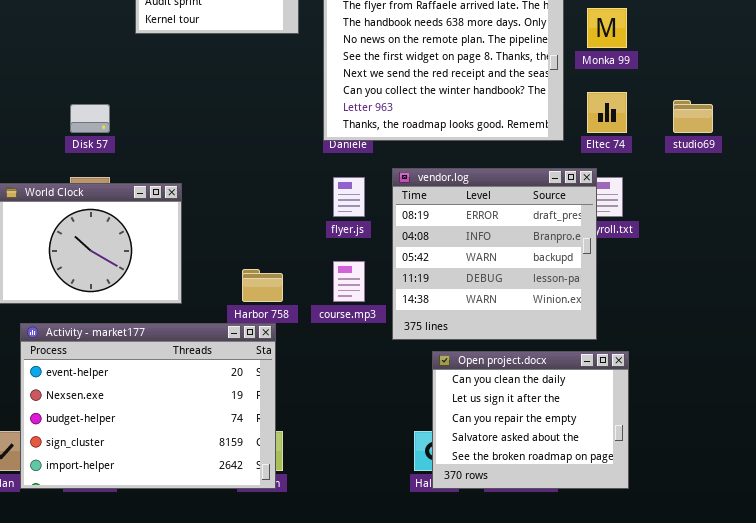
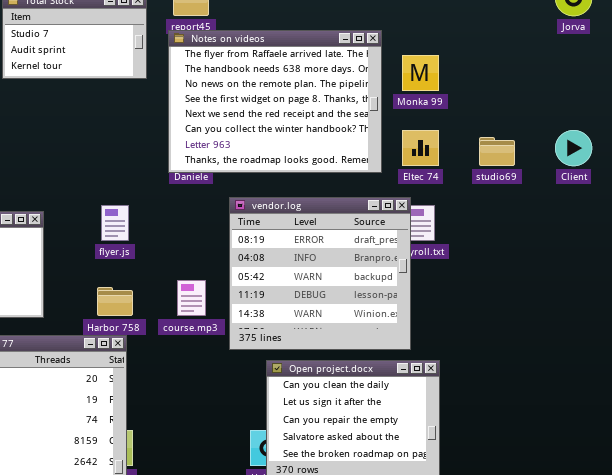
flyer.js: [333,177,365,217] -> [101,205,129,241], moved

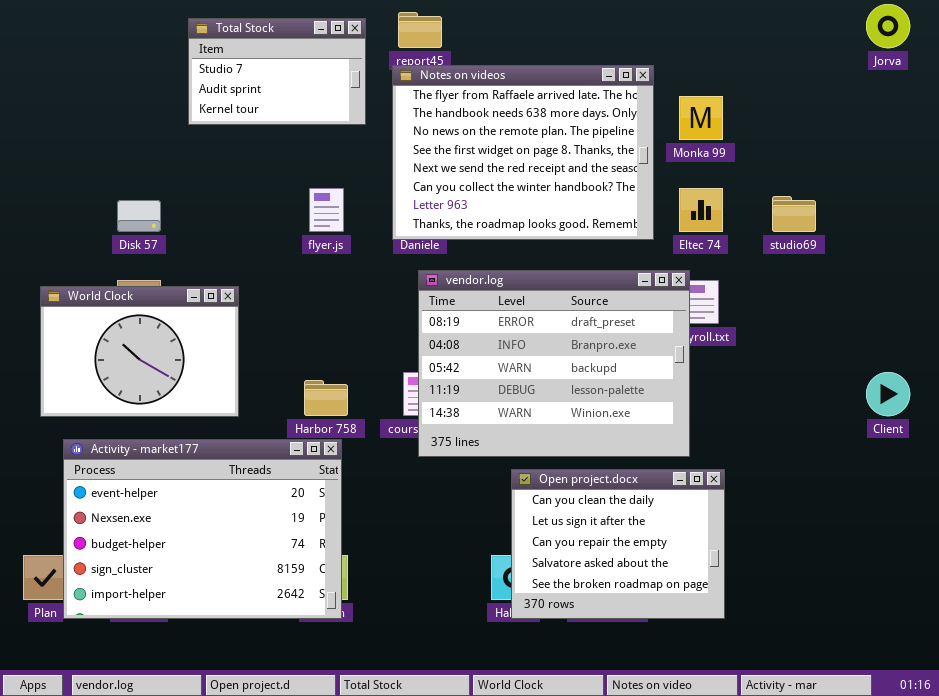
Client: [555,130,592,166] -> [866,372,910,416], moved
vendor.log: [229,197,411,350] -> [418,270,690,457], resized
flyer.js: [101,205,129,241] -> [309,188,344,232], moved

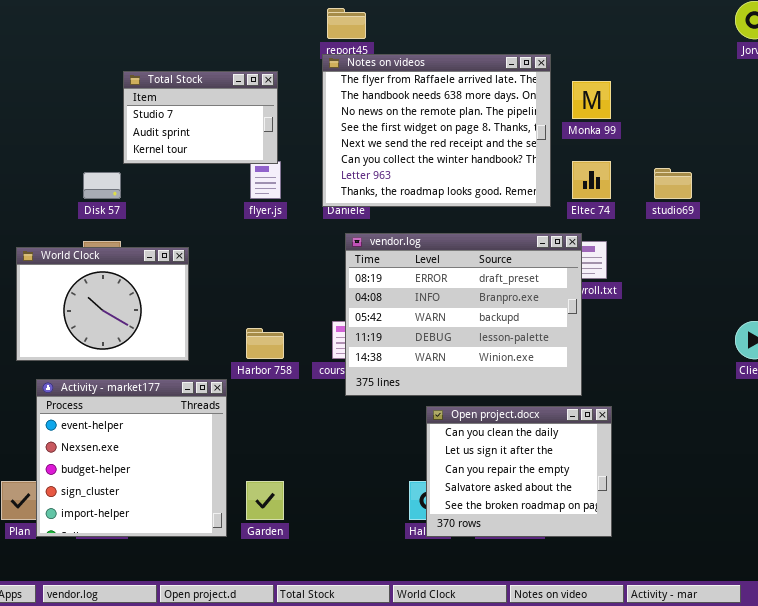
Total Stock: [188,18,366,125] -> [123,71,278,164], moved
Activity - market177: [63,439,342,619] -> [36,379,227,537], resized

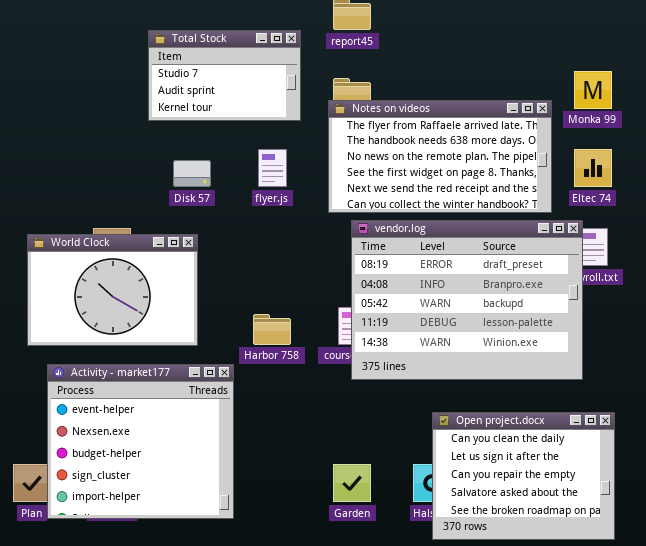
Notes on videos: [322,54,551,207] -> [328,100,552,213], moved, resized
Total Stock: [123,71,278,164] -> [148,30,301,121], moved
Disk 57: [83,172,121,199] -> [173,160,211,187], moved
Open project.docx: [426,406,612,537] -> [432,412,615,540], moved
Garden: [246,481,284,520] -> [333,464,371,502], moved

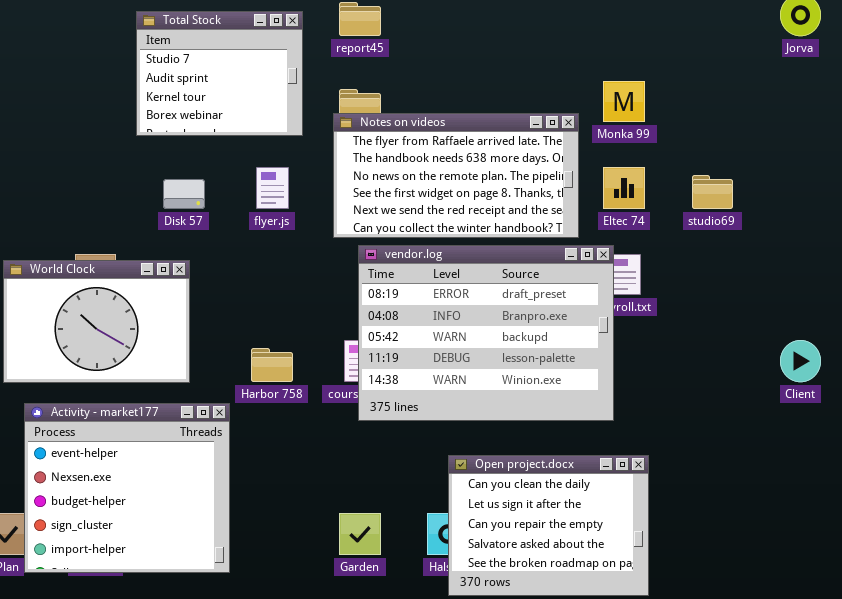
Total Stock: [148,30,301,121] -> [136,11,303,136], resized

